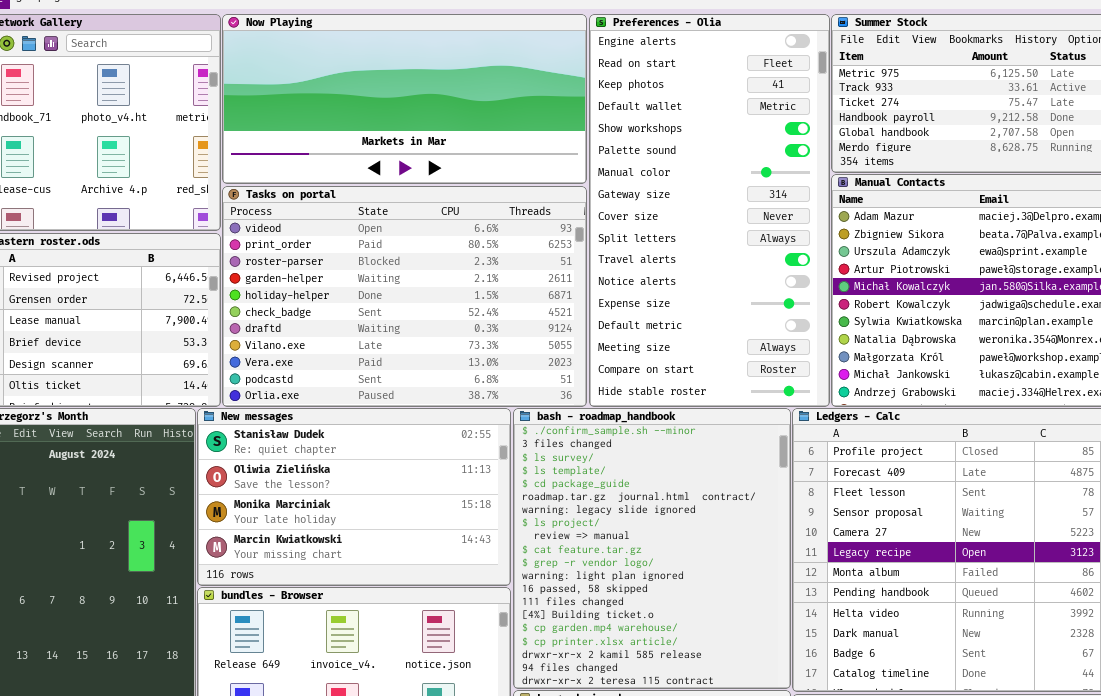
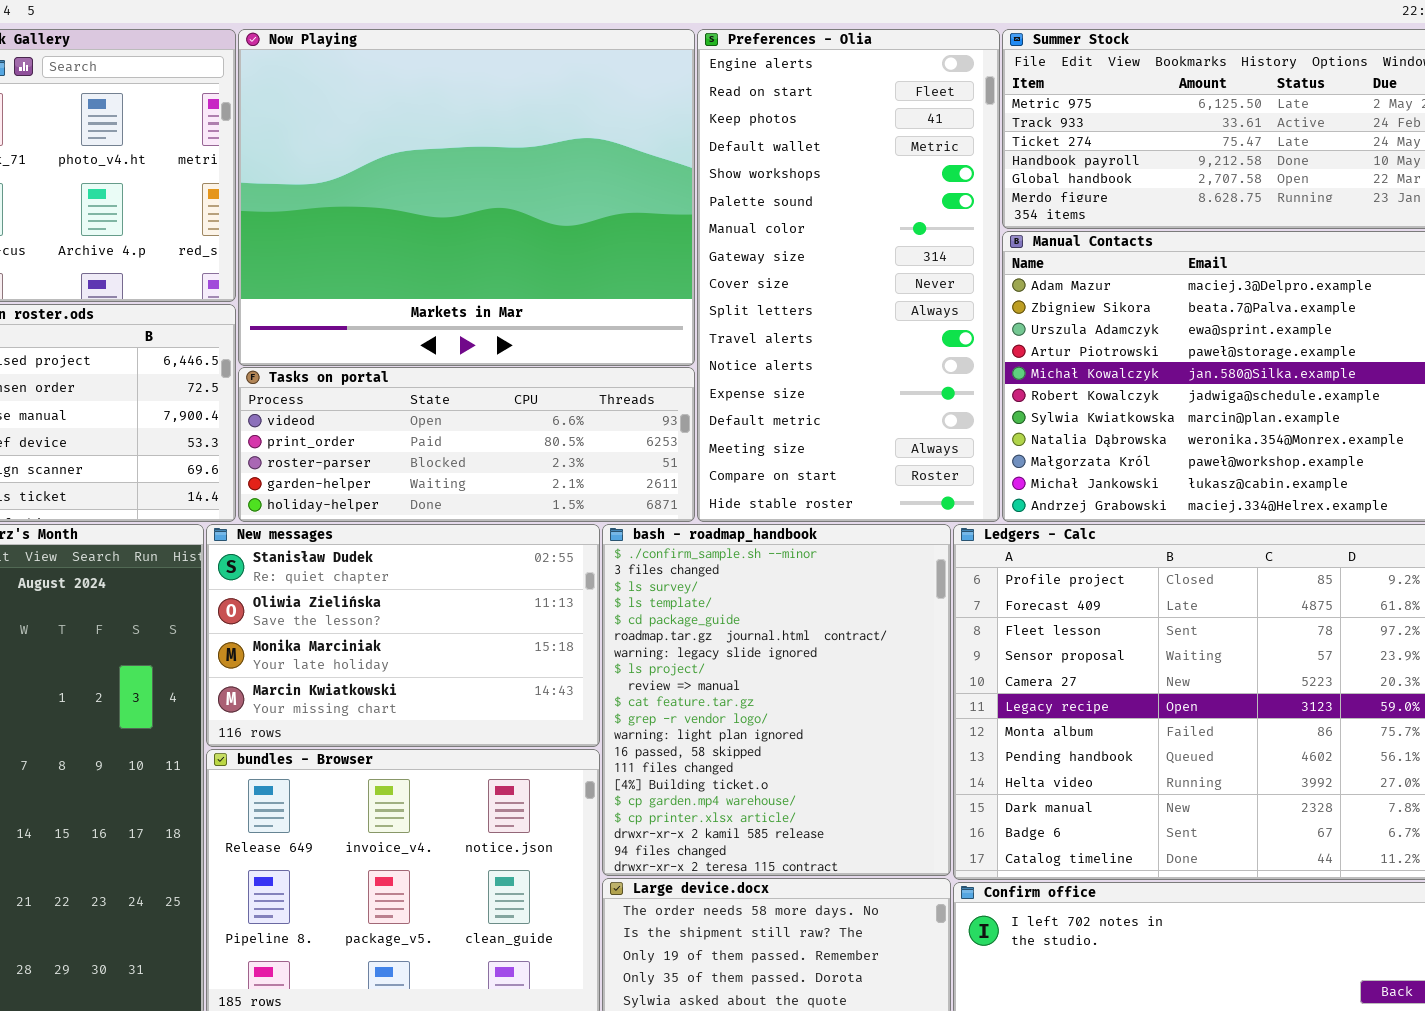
Now Playing: [222,14,587,184] -> [238,29,695,366], resized
Tasks on portal: [222,186,587,407] -> [238,367,695,522], resized

